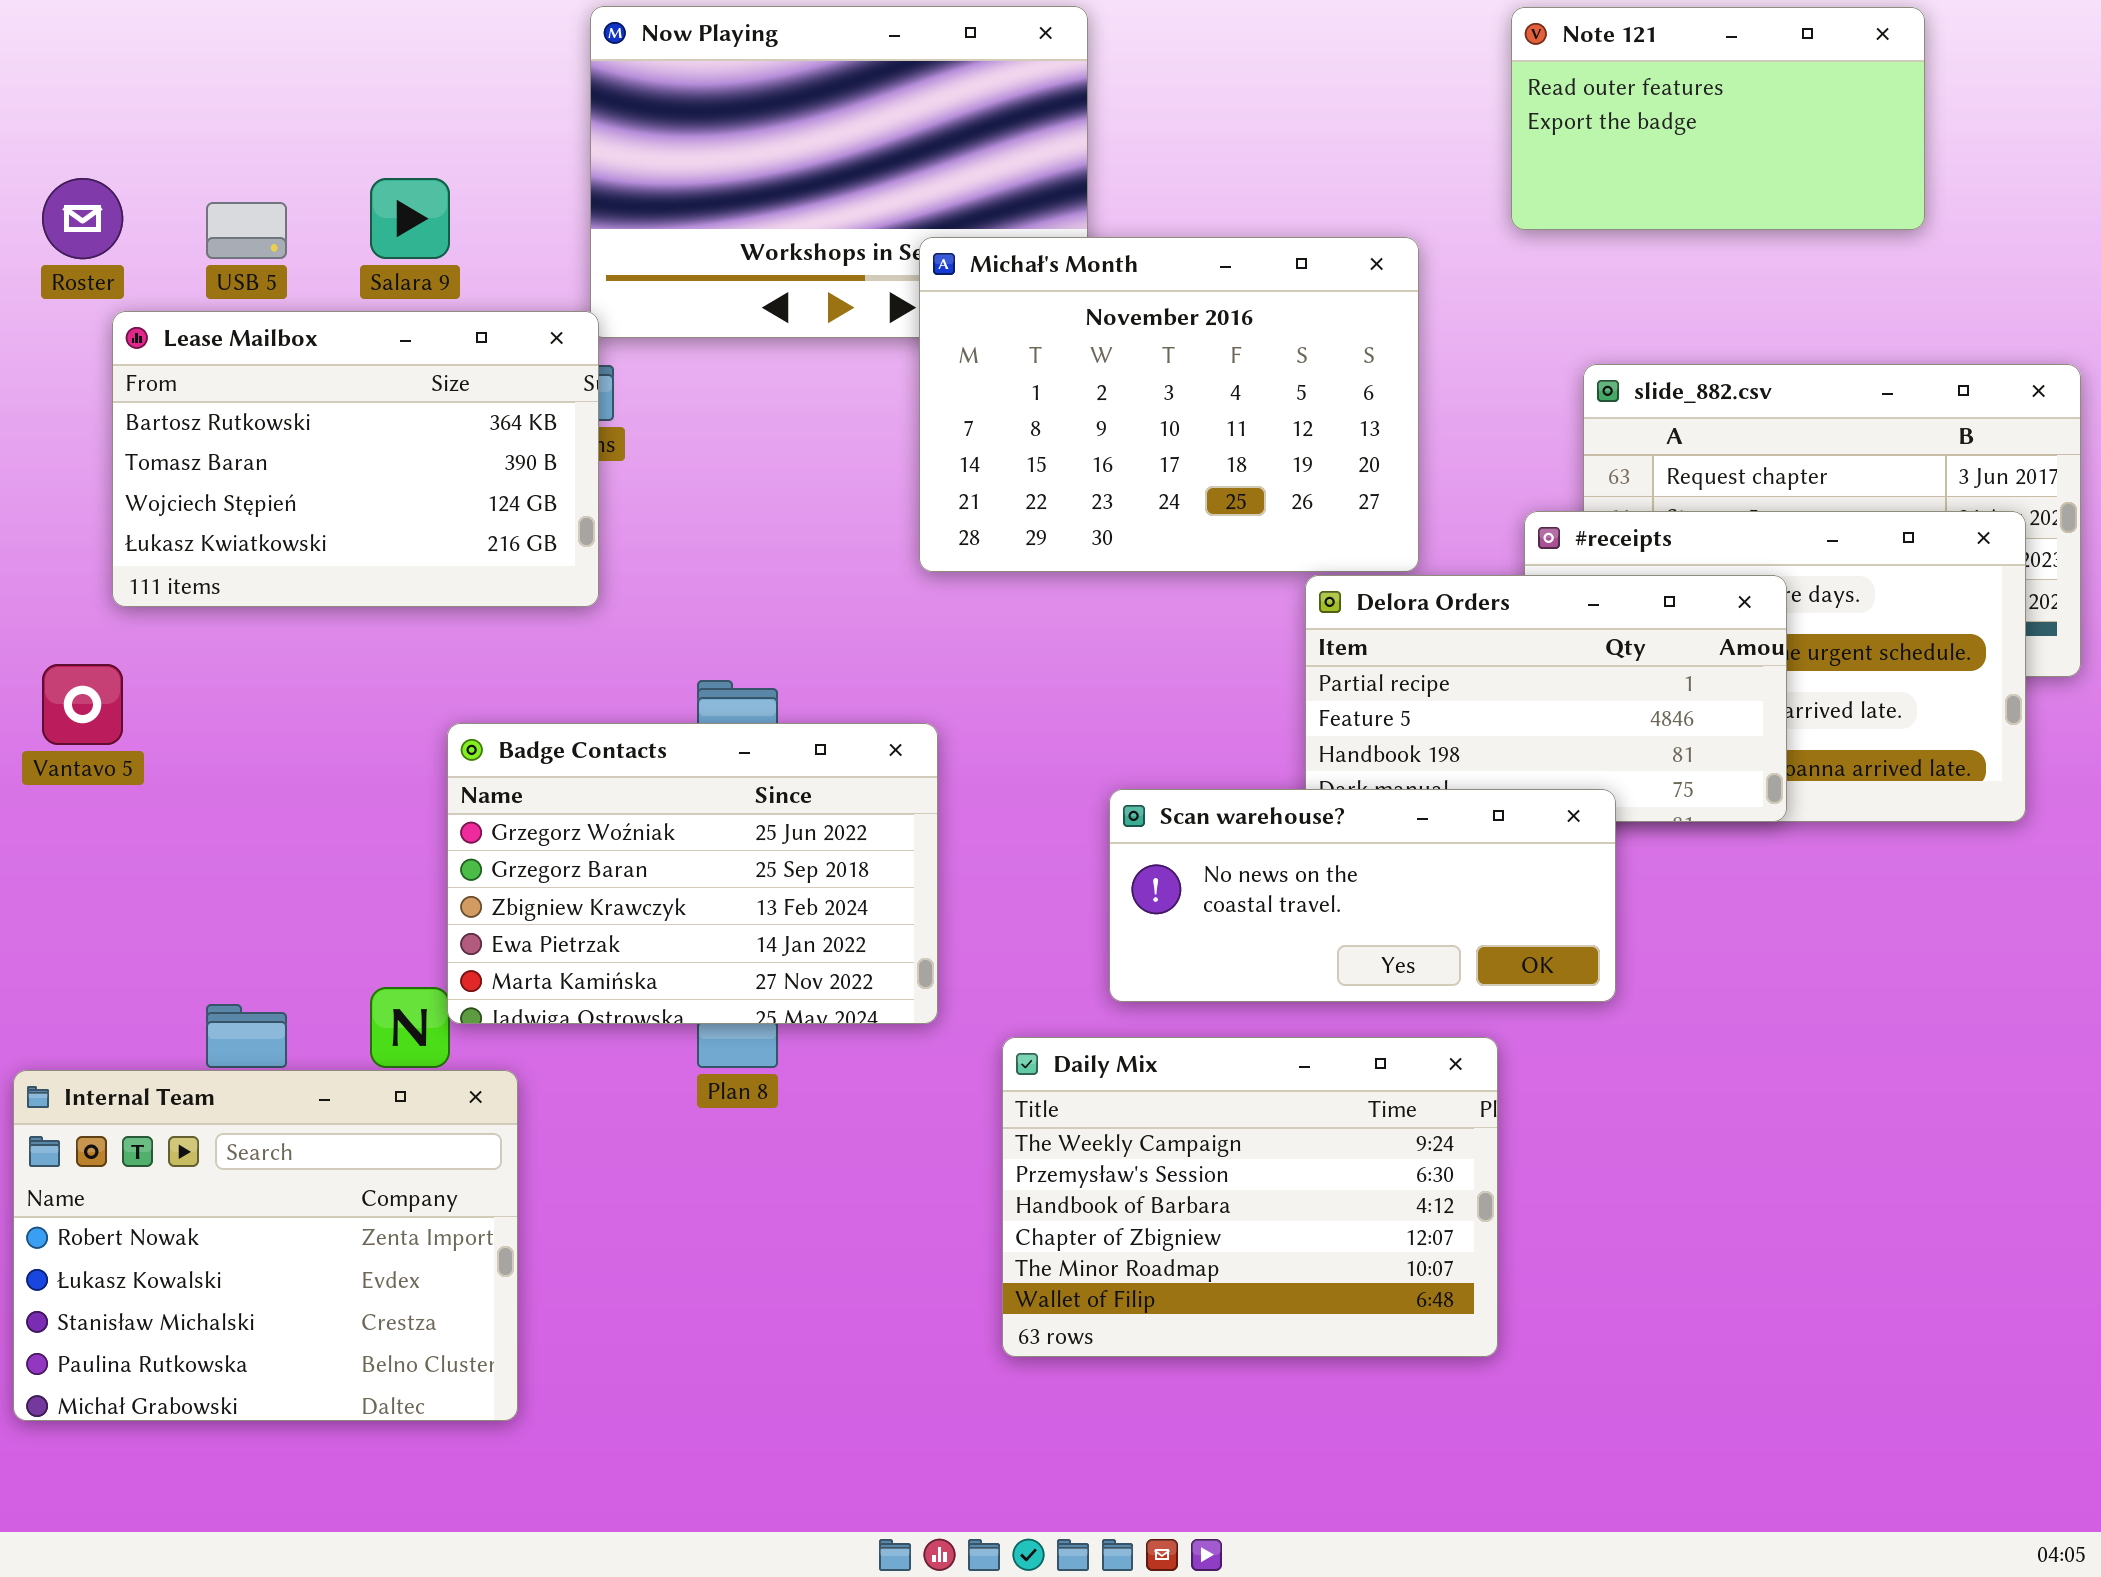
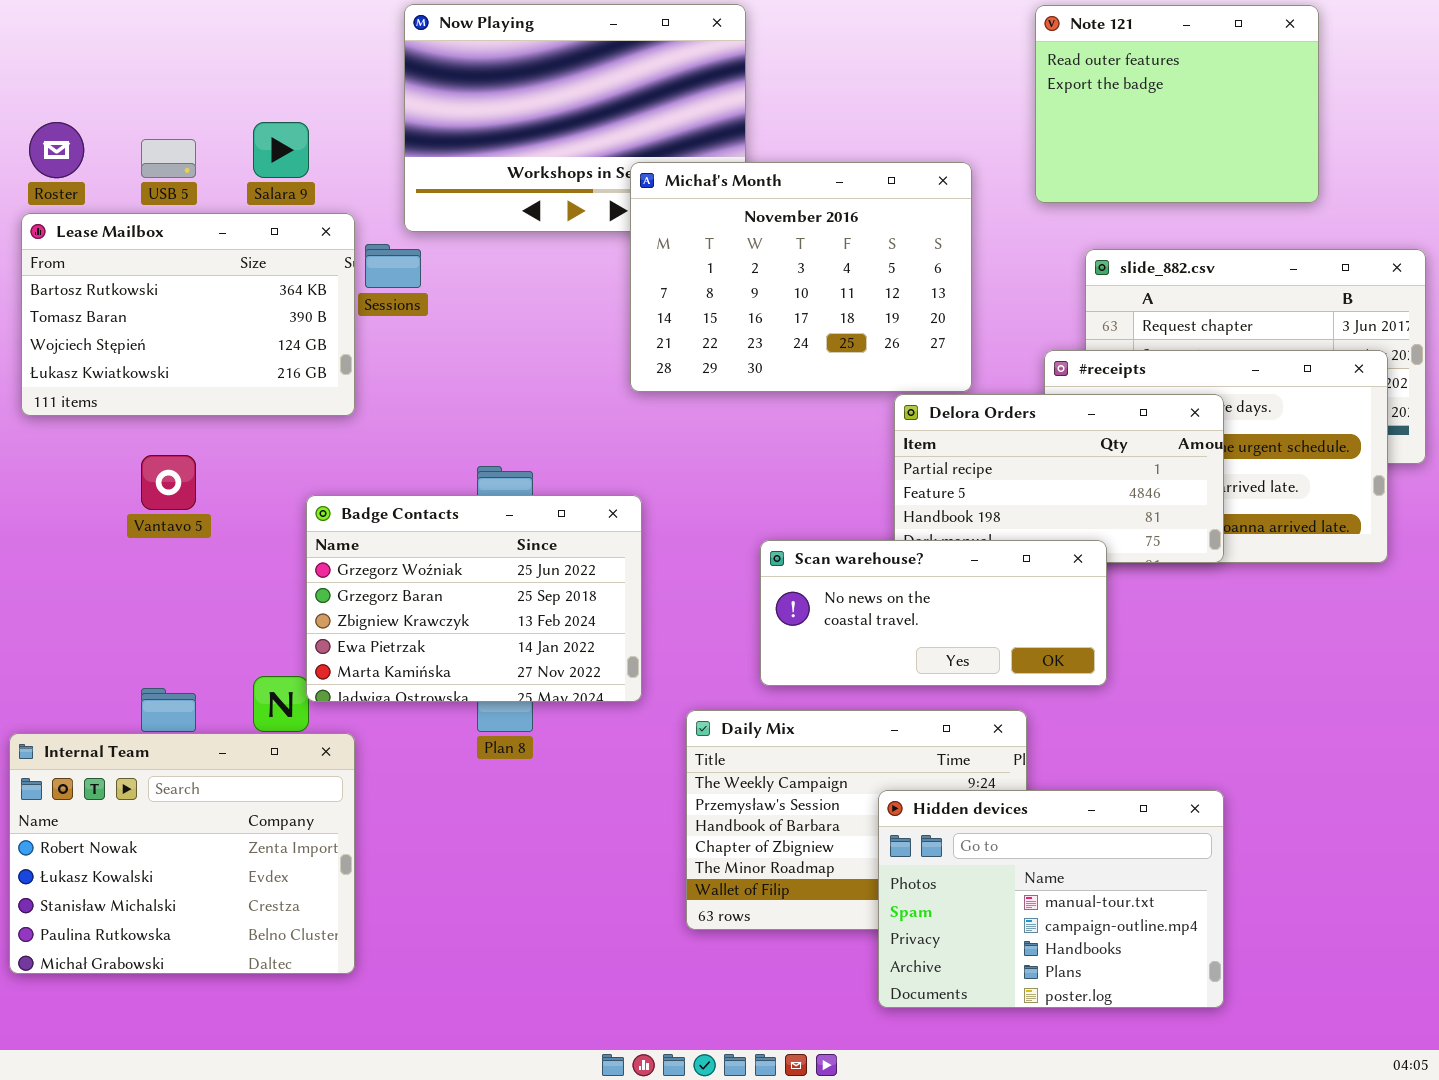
Note 121: [1511,7,1925,230] -> [1035,5,1319,203], resized
Lease Mailbox: [112,311,599,607] -> [21,213,355,416], moved
Vantavo 5: [42,664,123,745] -> [141,455,196,510], moved
Hidden devices: none -> [878,790,1224,1008], opened

